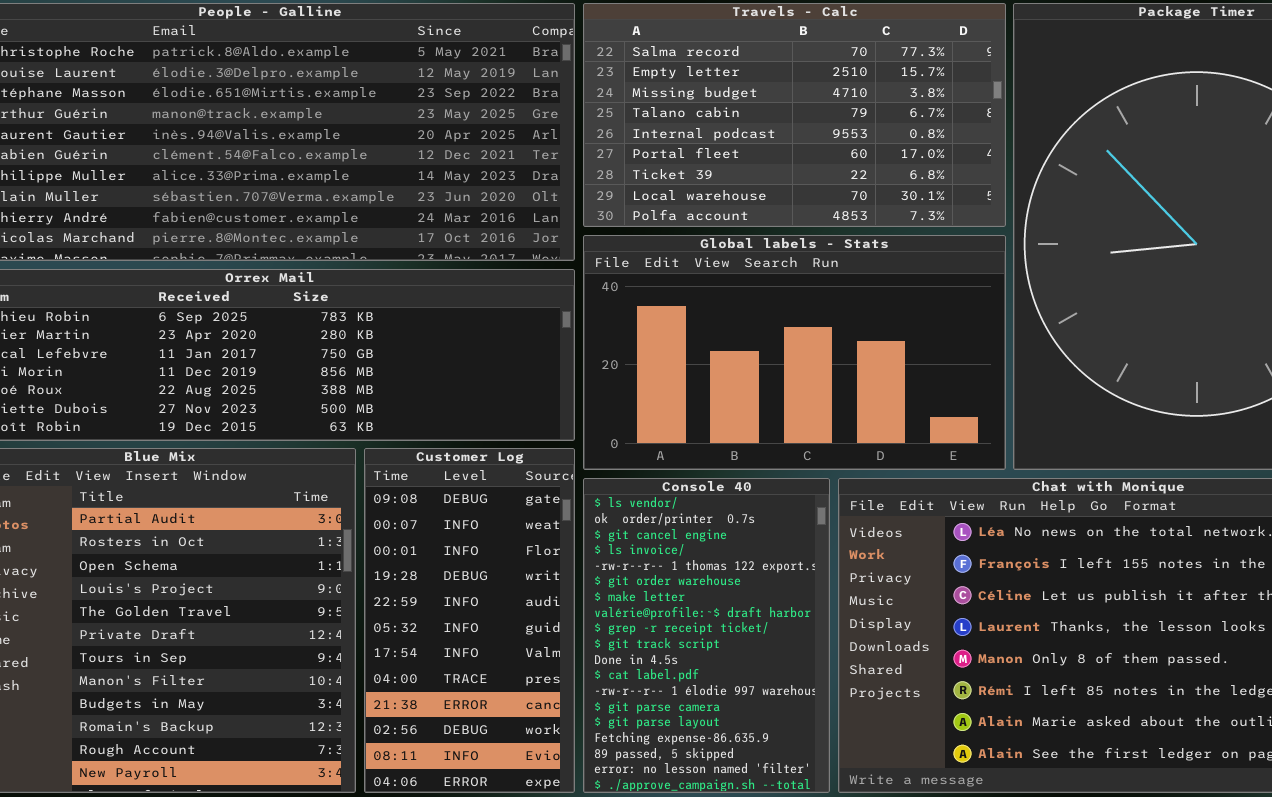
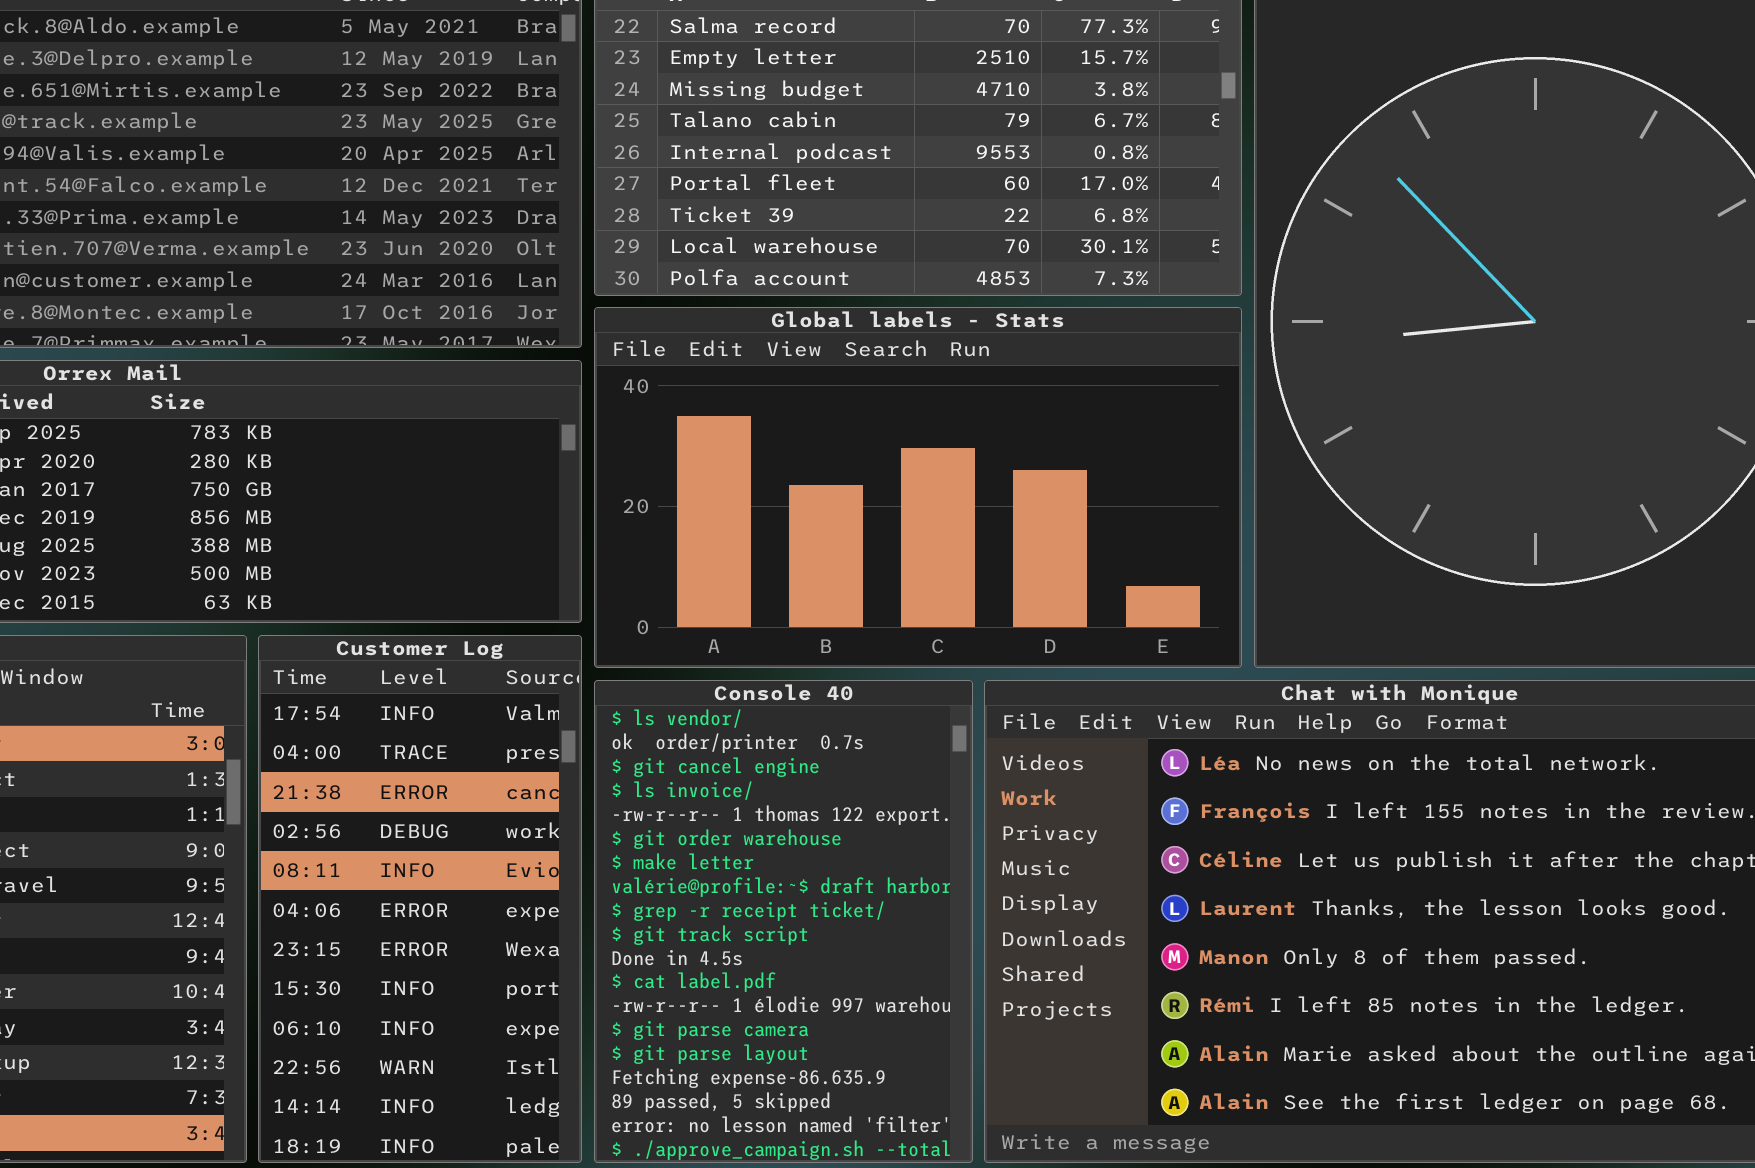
Customer Log: [364,448,575,793] -> [258,635,582,1163], scrolled down 6 rows

